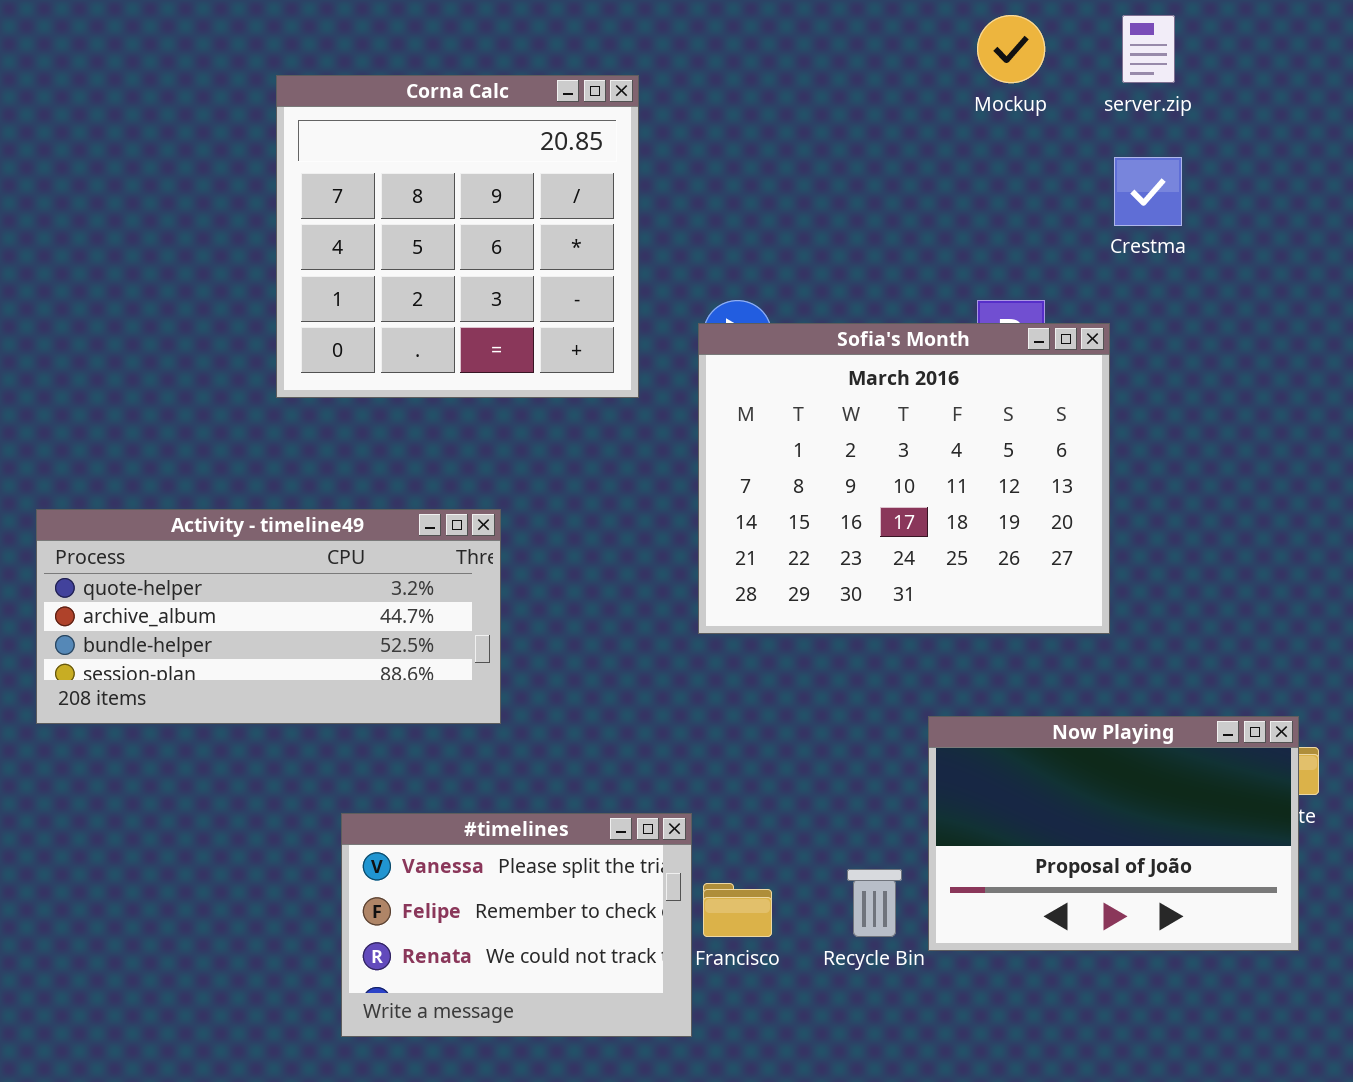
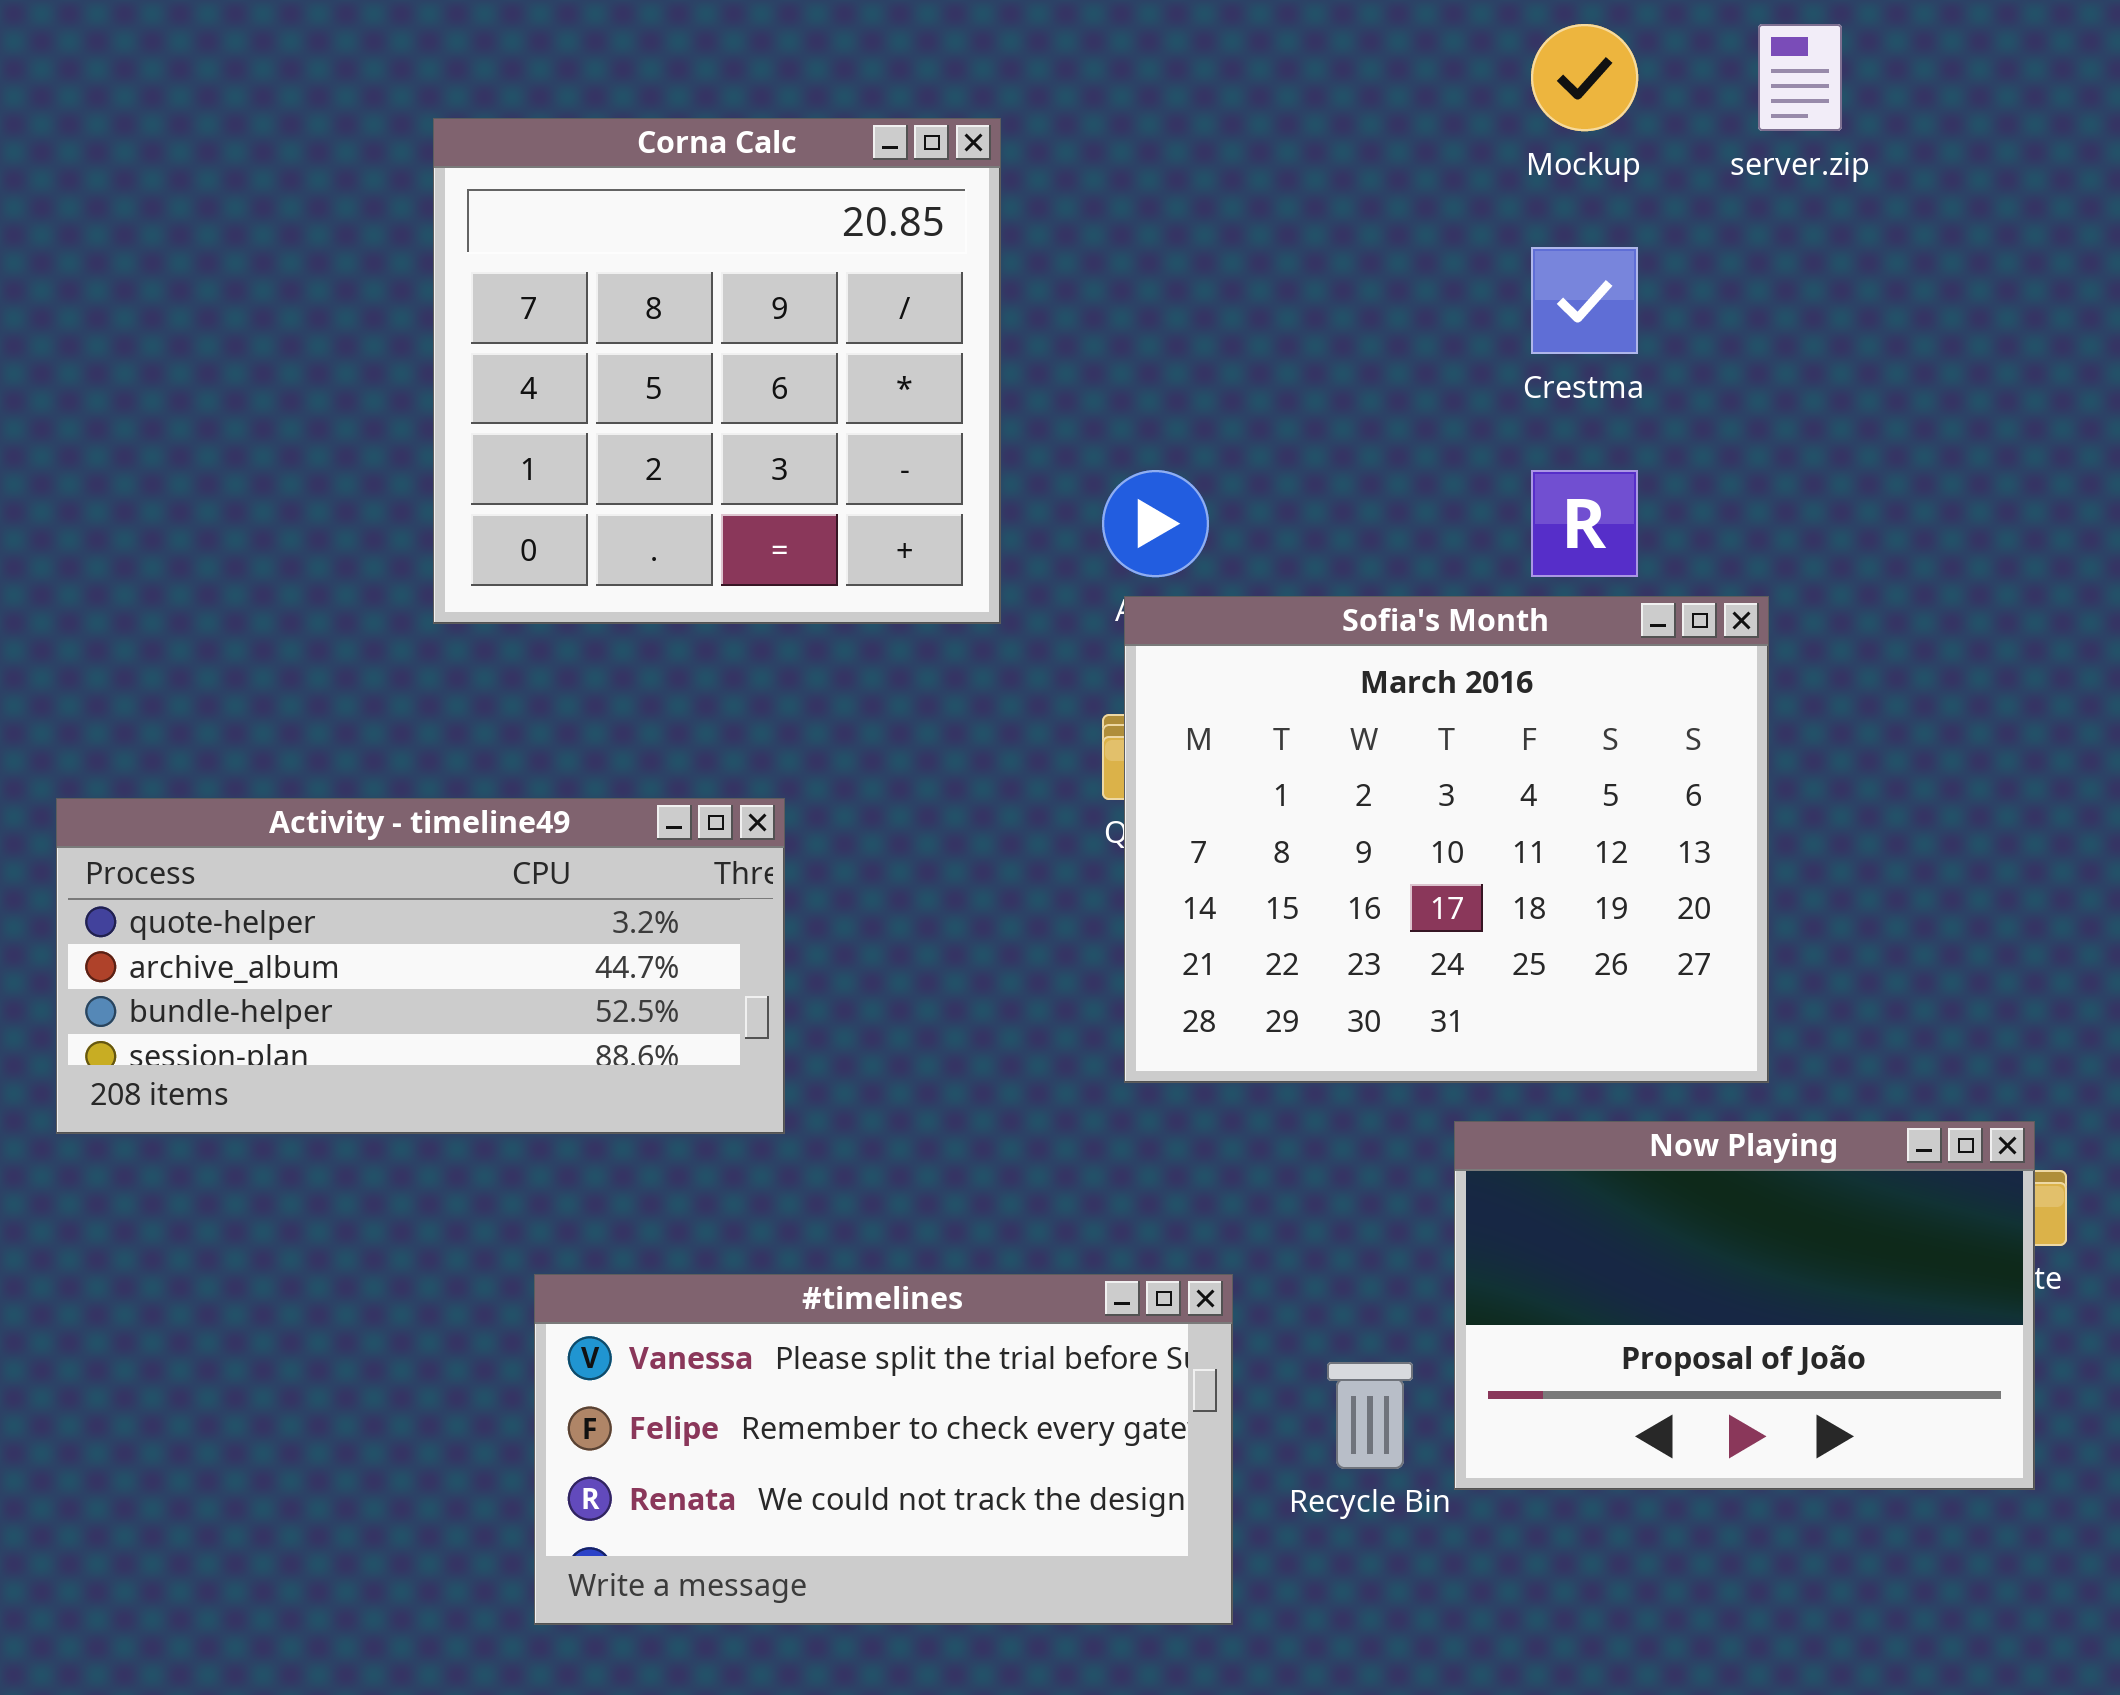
Crestma: [1114,157,1182,226] -> [1531,247,1638,354], moved
Sofia's Month: [698,323,1110,634] -> [1124,596,1769,1083], moved
#timelines: [341,813,692,1037] -> [534,1274,1233,1625], resized

